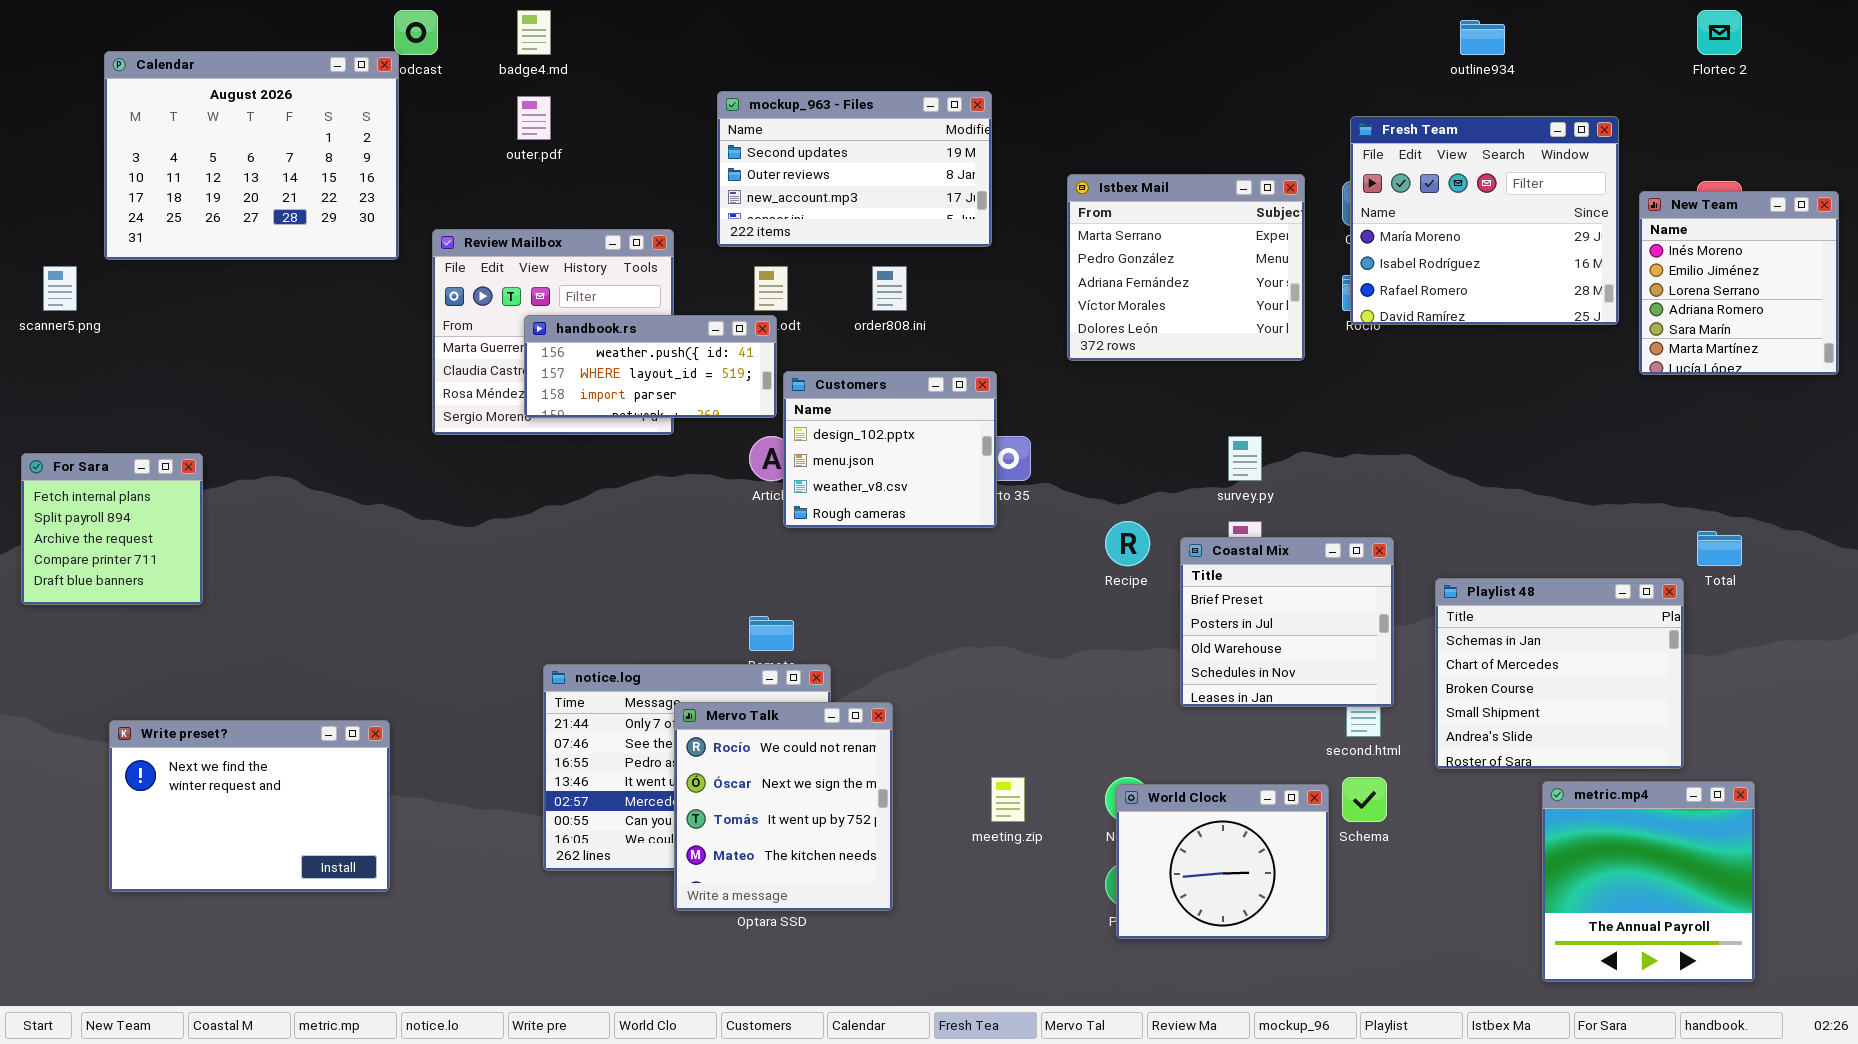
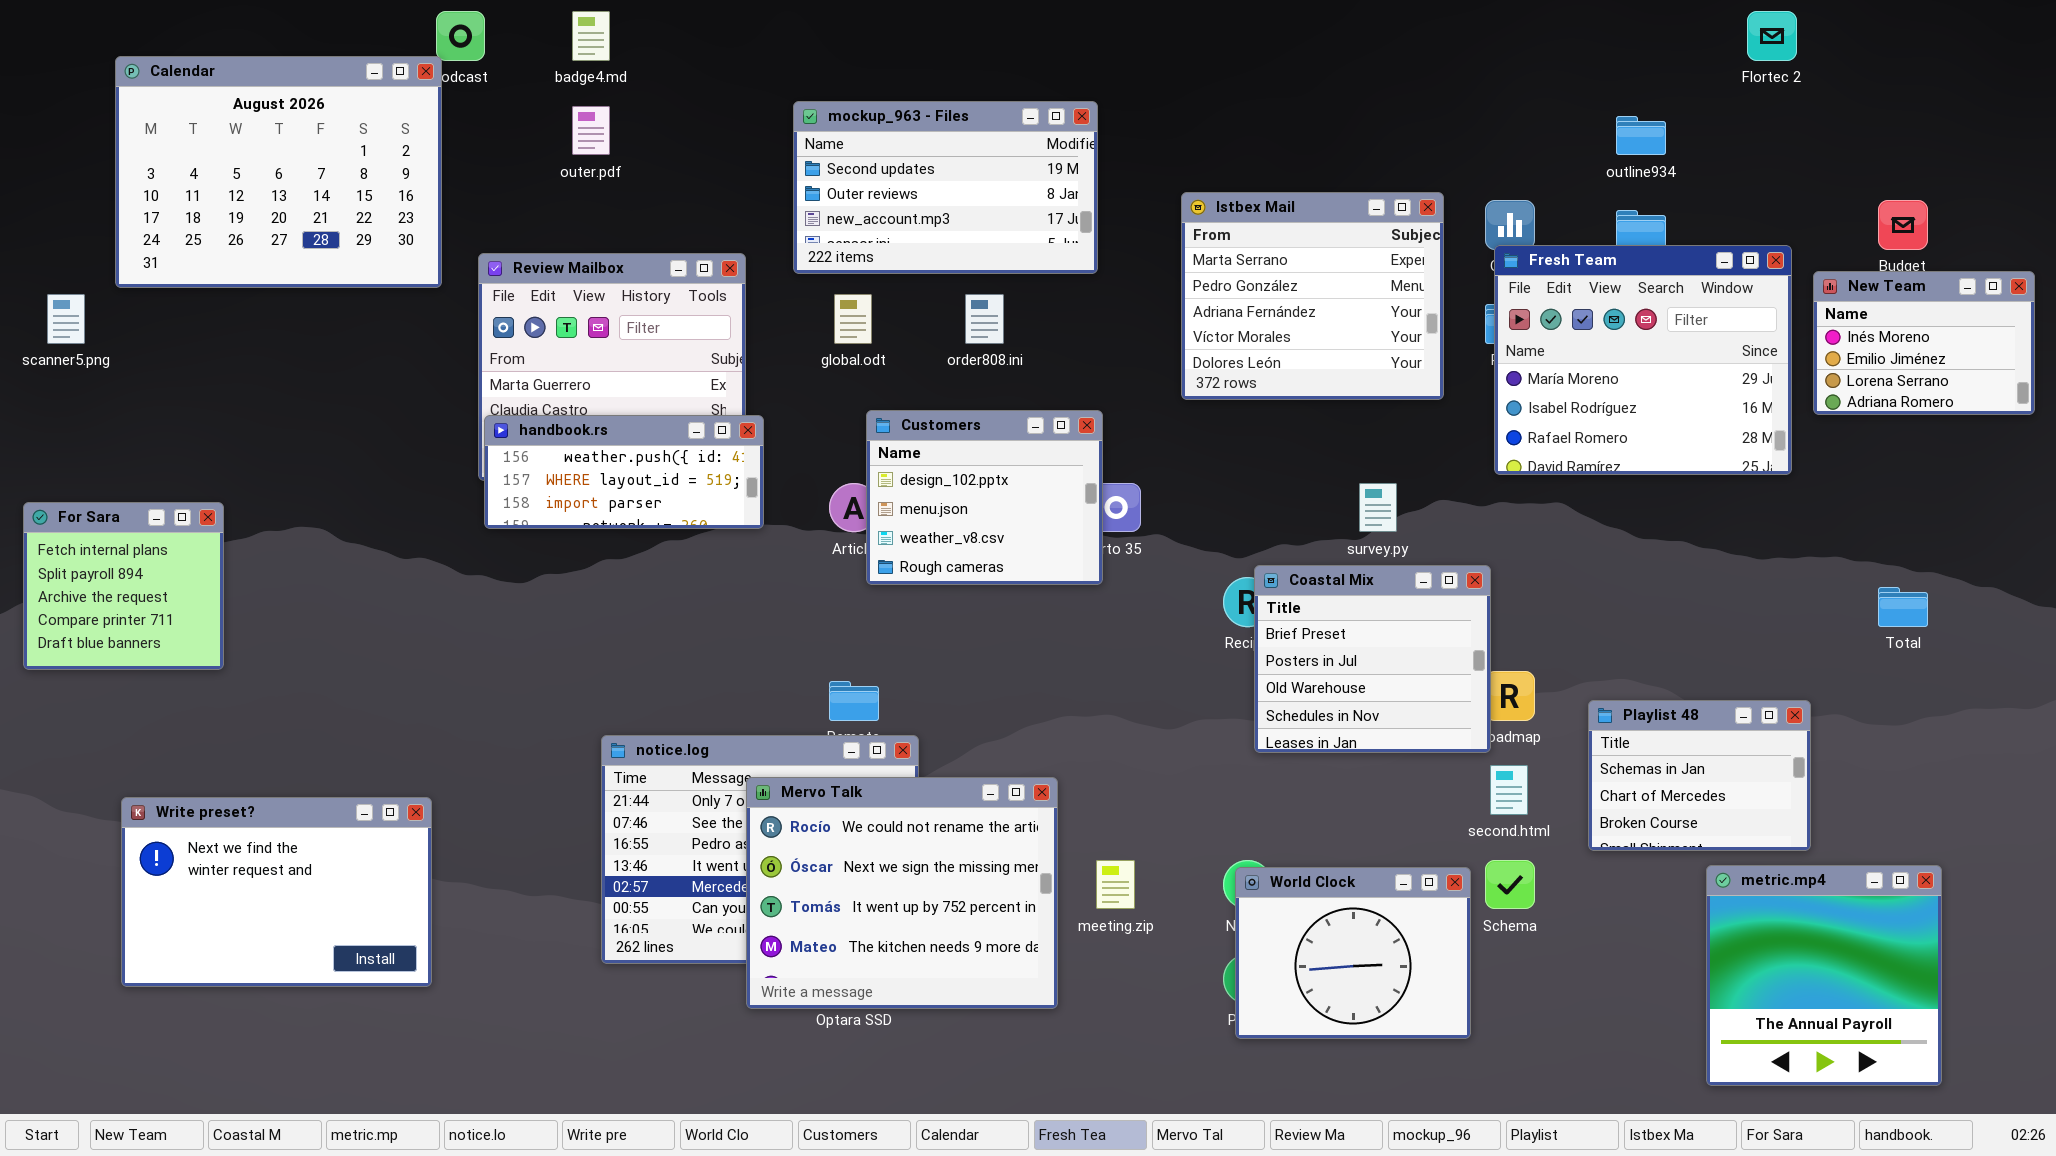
Flortec 2: [1697,10,1742,55] -> [1747,11,1797,61], moved
outline934: [1460,20,1505,55] -> [1616,116,1666,155], moved
Fresh Team: [1350,116,1619,325] -> [1494,245,1792,475], moved
New Team: [1639,191,1839,375] -> [1813,271,2035,415], resized
handbook.rs: [524,315,777,418] -> [484,415,764,529], moved
Coastal Mix: [1180,537,1394,707] -> [1254,565,1491,753], moved
Playlist 48: [1435,578,1684,769] -> [1588,700,1811,851], resized
Mervo Talk: [674,702,893,911] -> [746,777,1058,1009], resized

